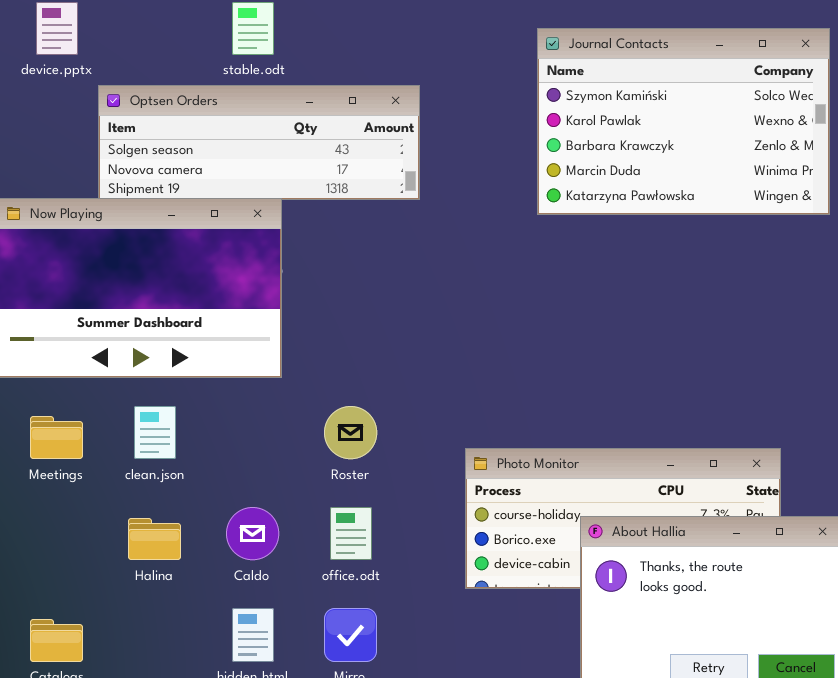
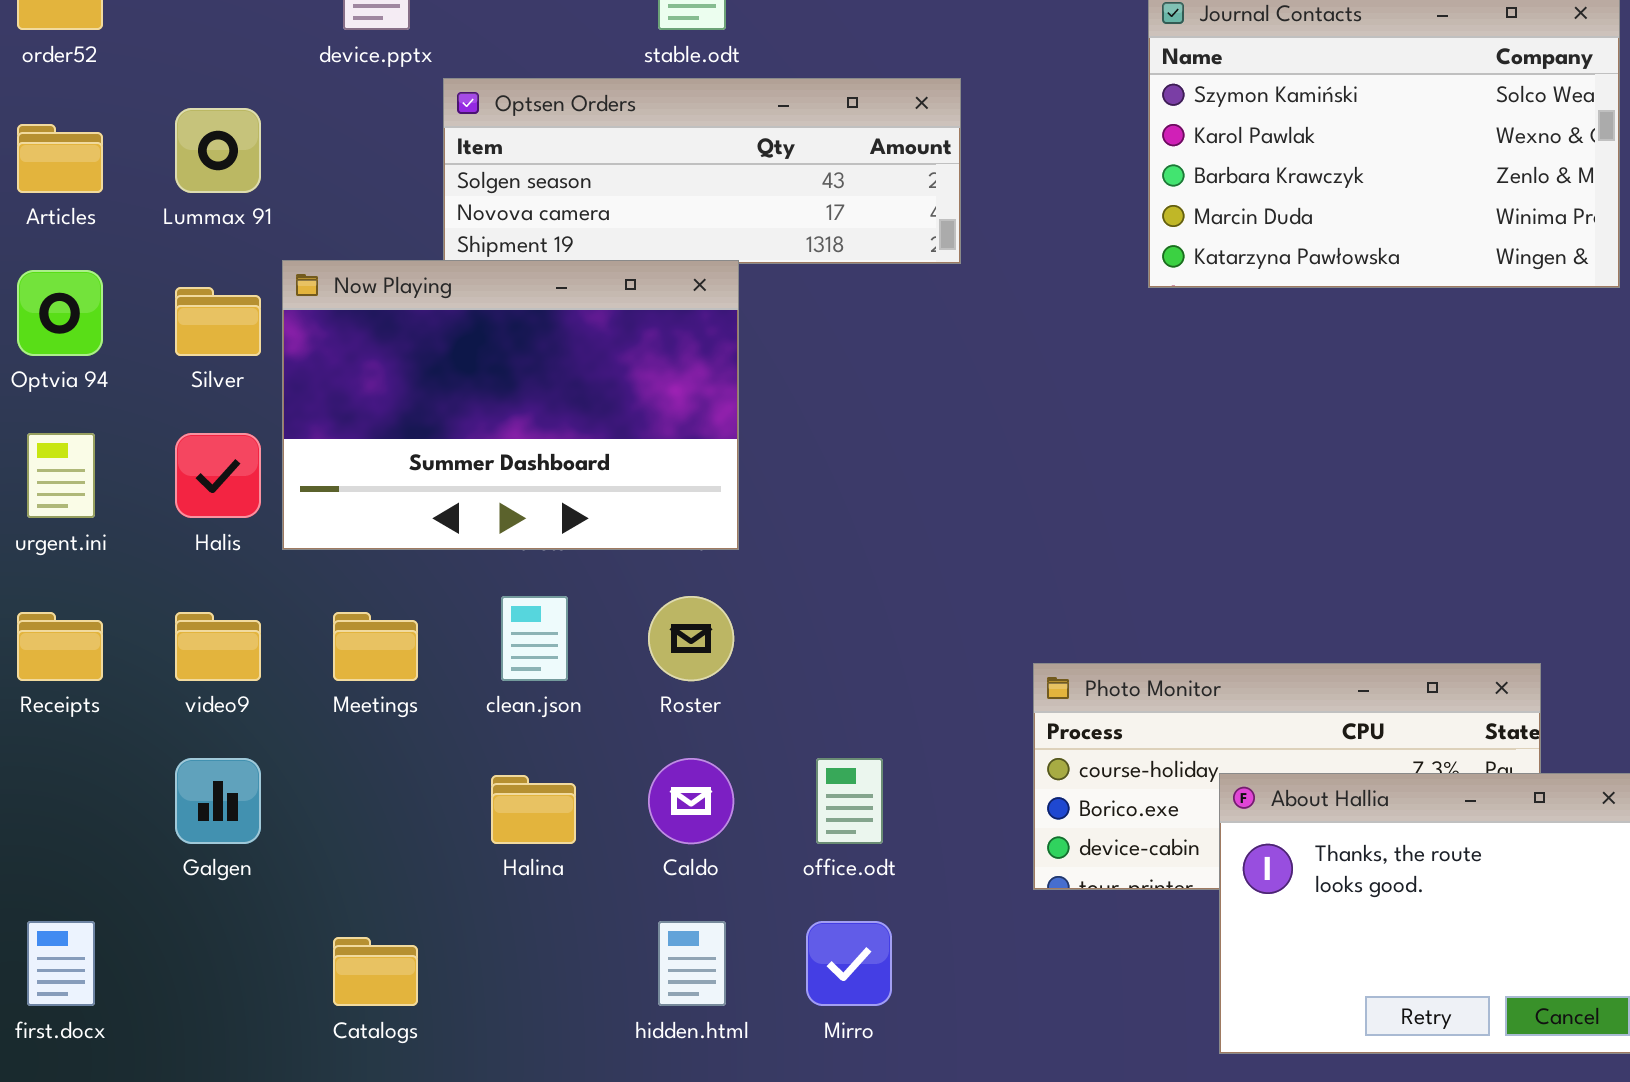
Roster: [324,406,377,459] -> [648,596,734,681], moved

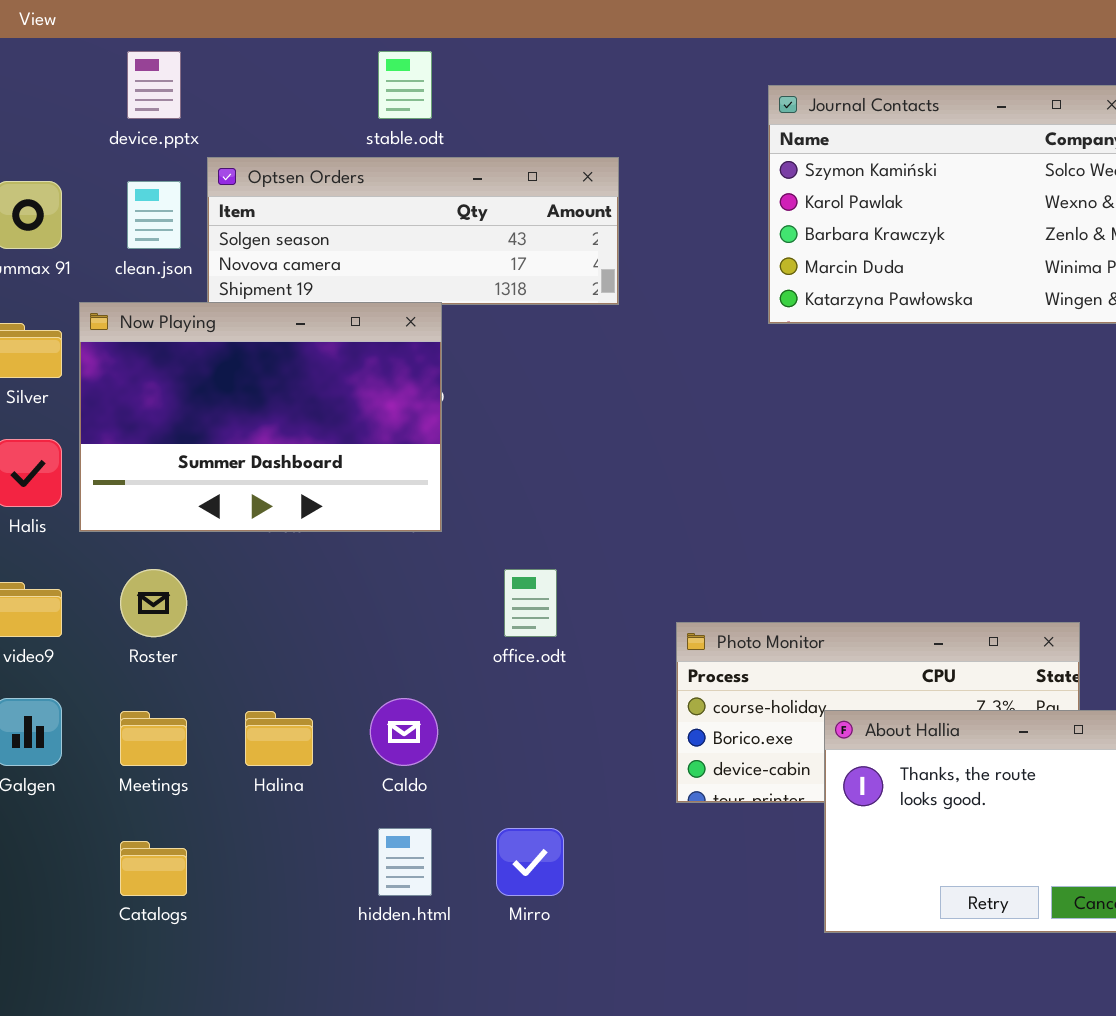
clean.json: [501,596,568,681] -> [127,181,181,249], moved
Roster: [648,596,734,681] -> [120,569,187,637], moved
Meetings: [333,612,418,681] -> [120,711,187,766], moved
office.odt: [816,758,883,844] -> [504,569,557,637], moved

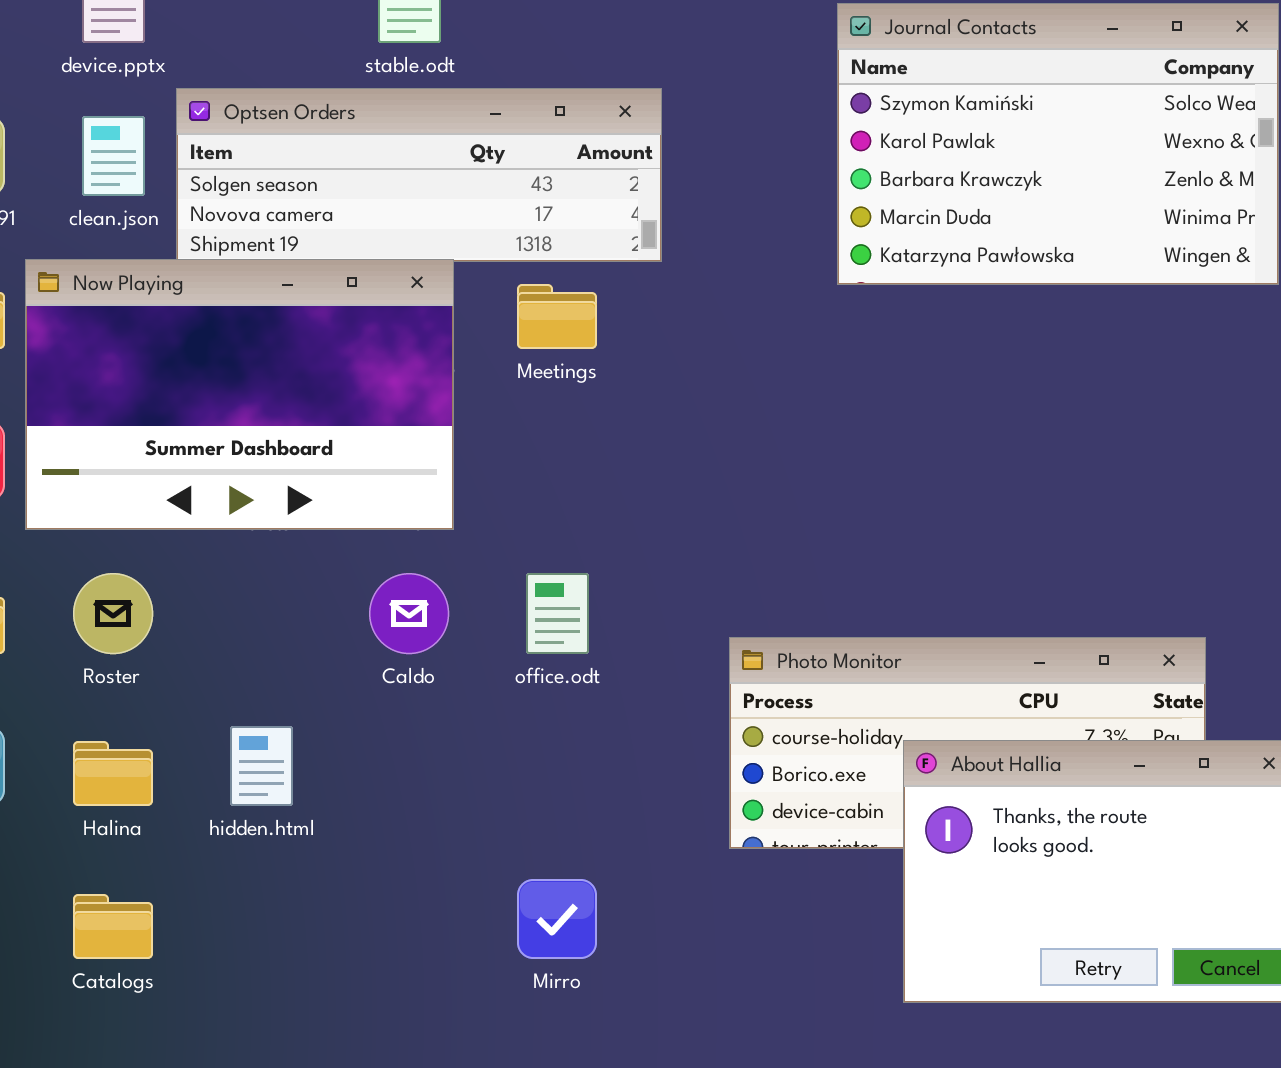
Caldo: [370,698,438,766] -> [369,573,449,654], moved
Meetings: [120,711,187,766] -> [517,284,597,349], moved
Halina: [245,711,313,766] -> [73,741,153,806], moved
hidden.html: [378,828,432,896] -> [230,726,293,806], moved

